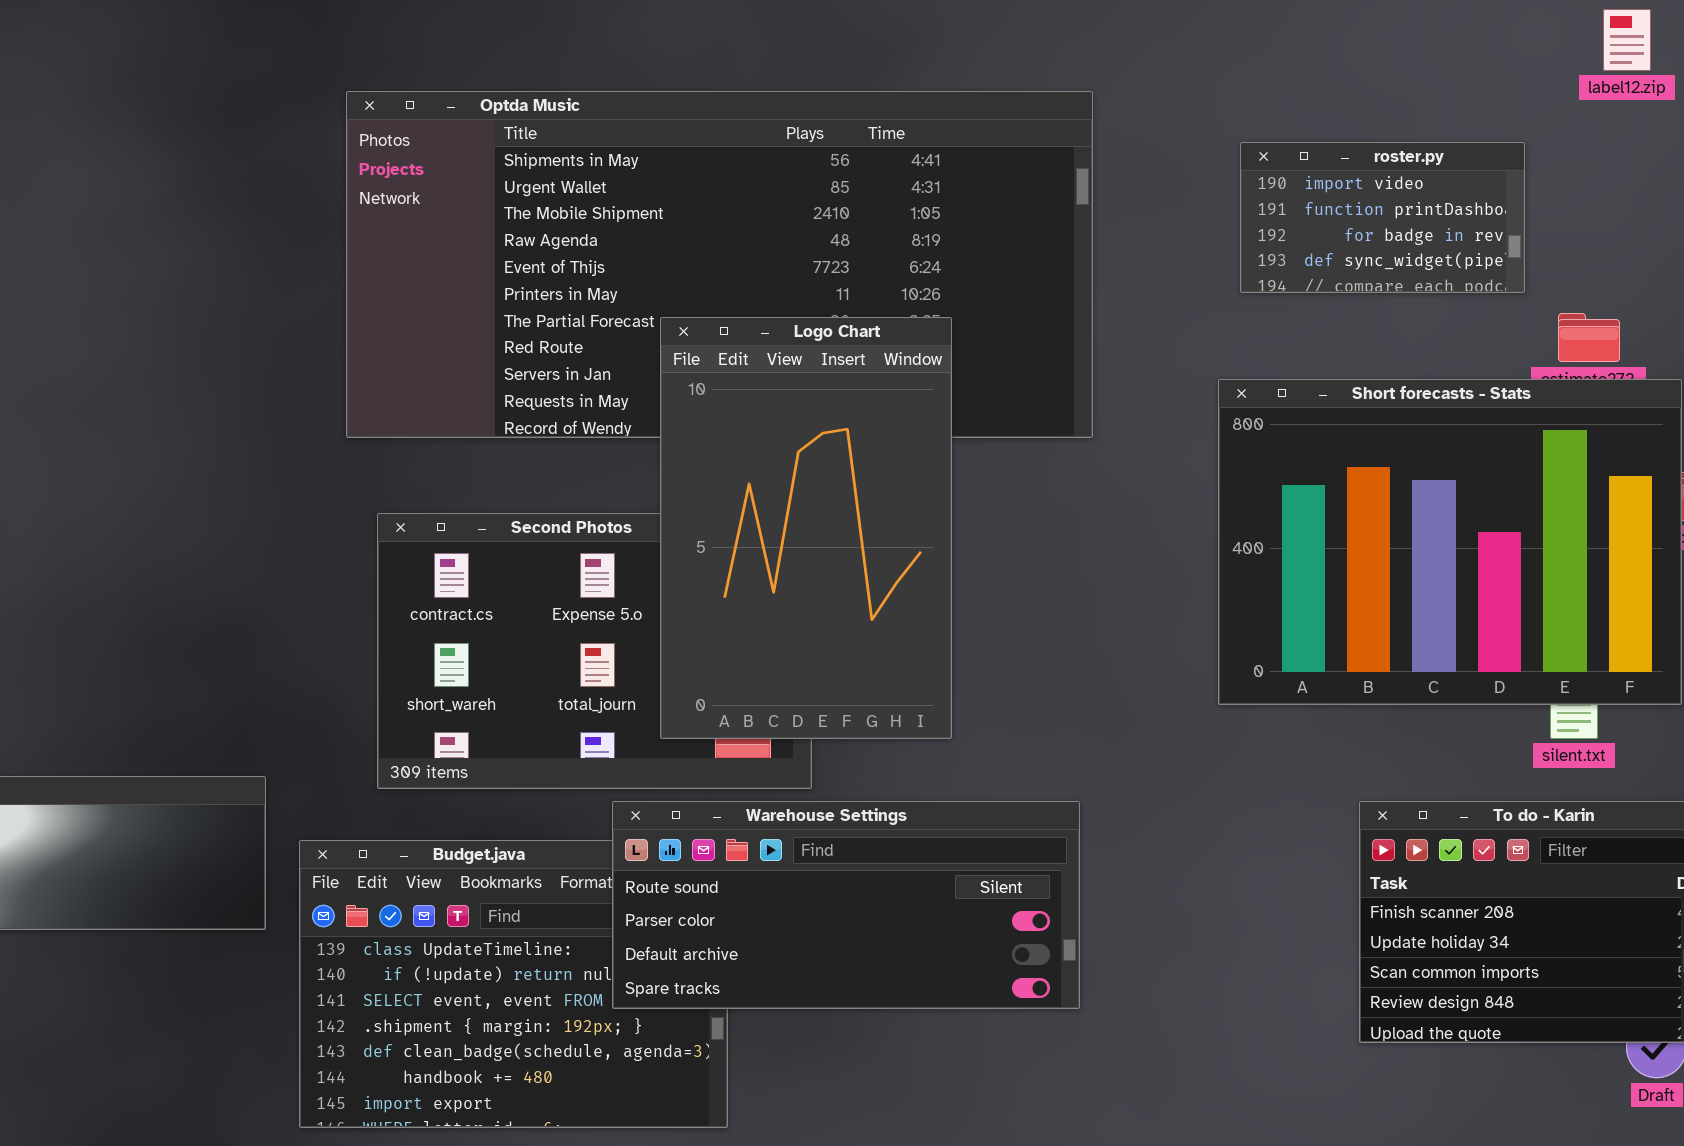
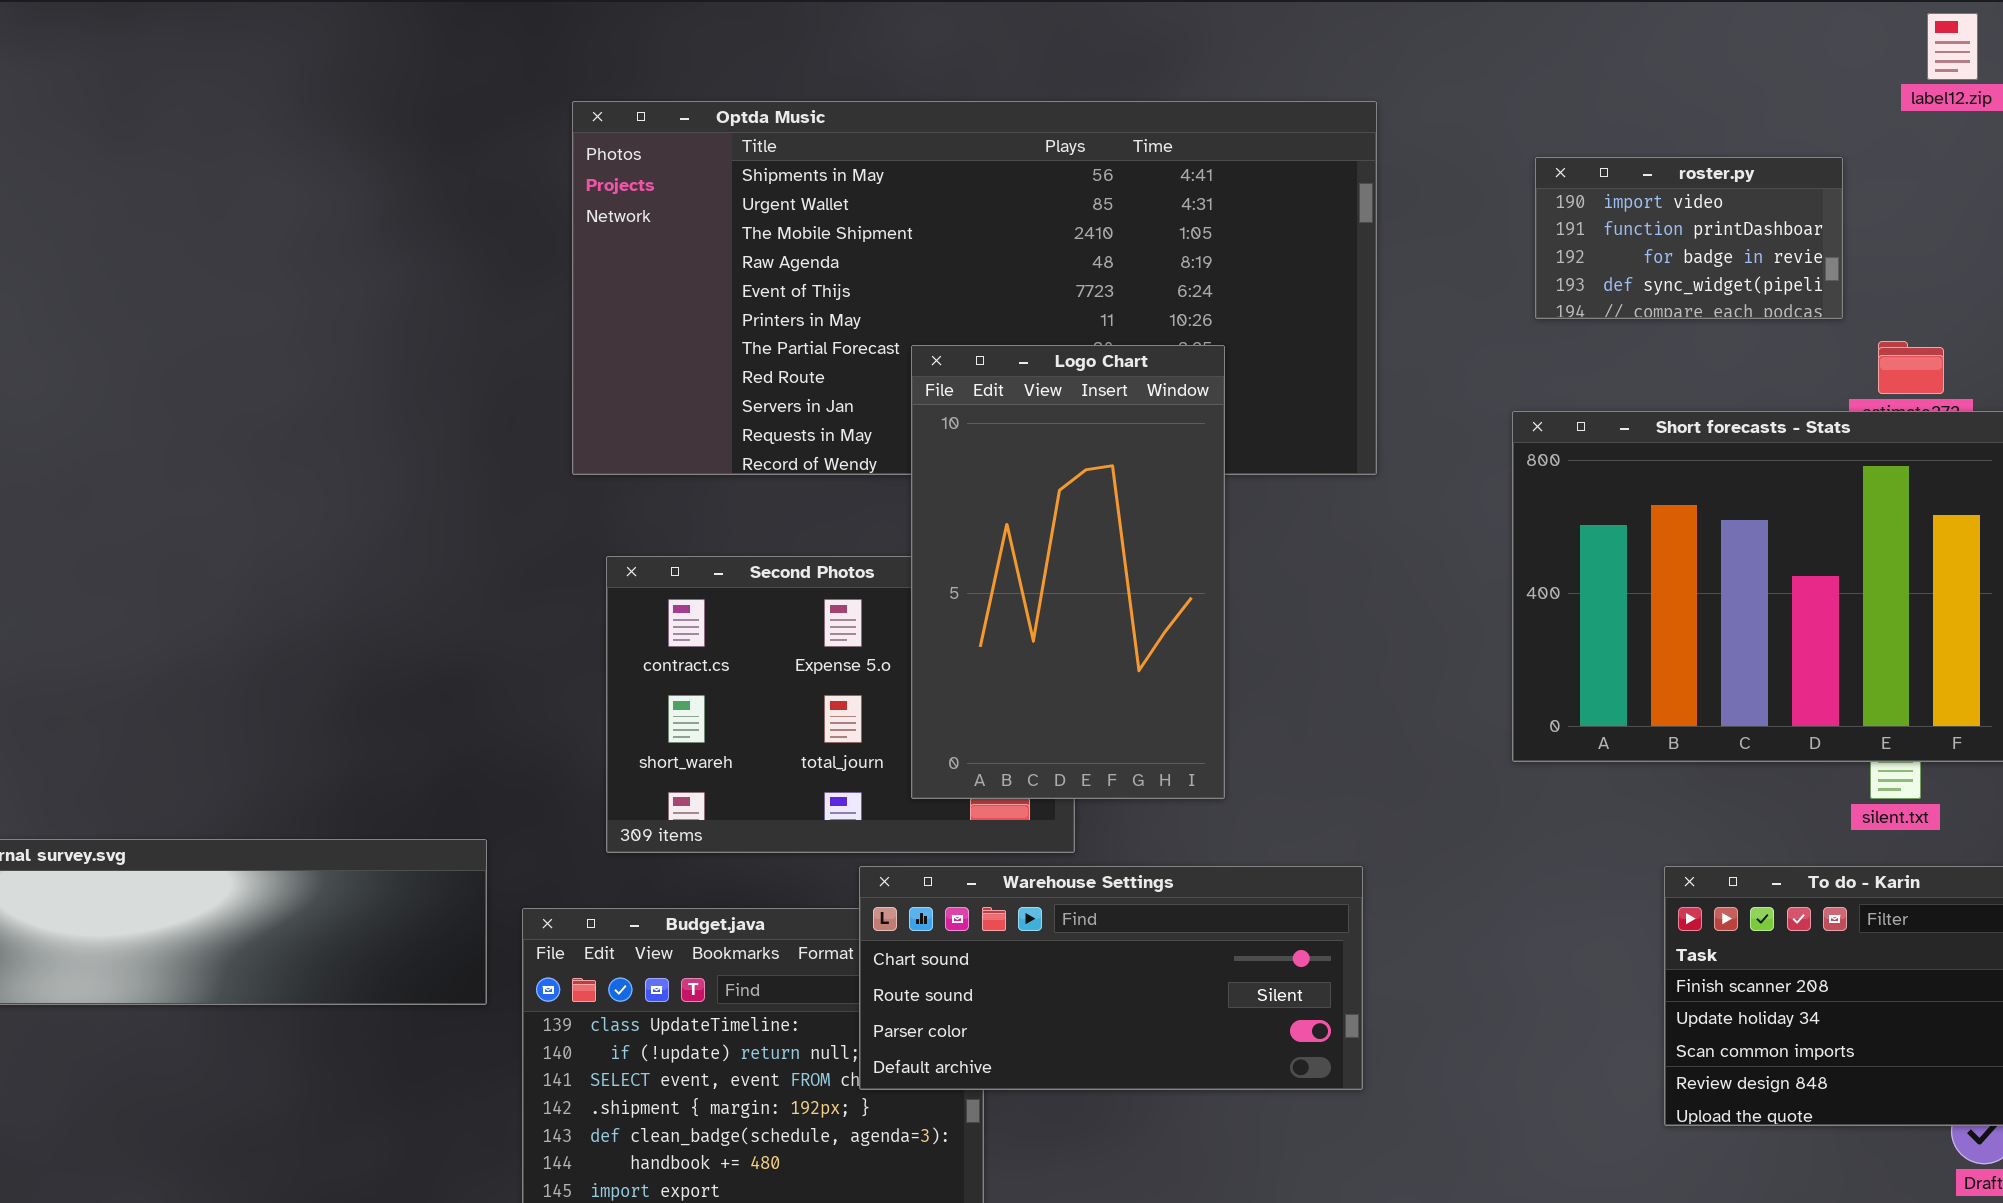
Warehouse Settings: [612,801,1080,1009] -> [859,866,1363,1090], scrolled up 1 row

